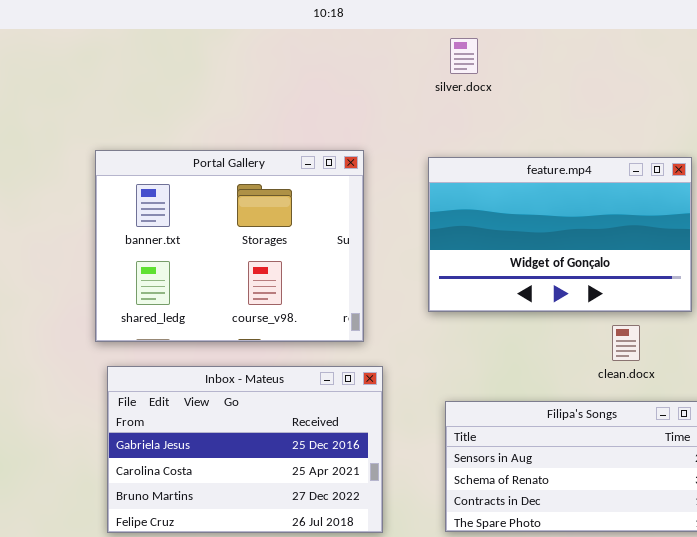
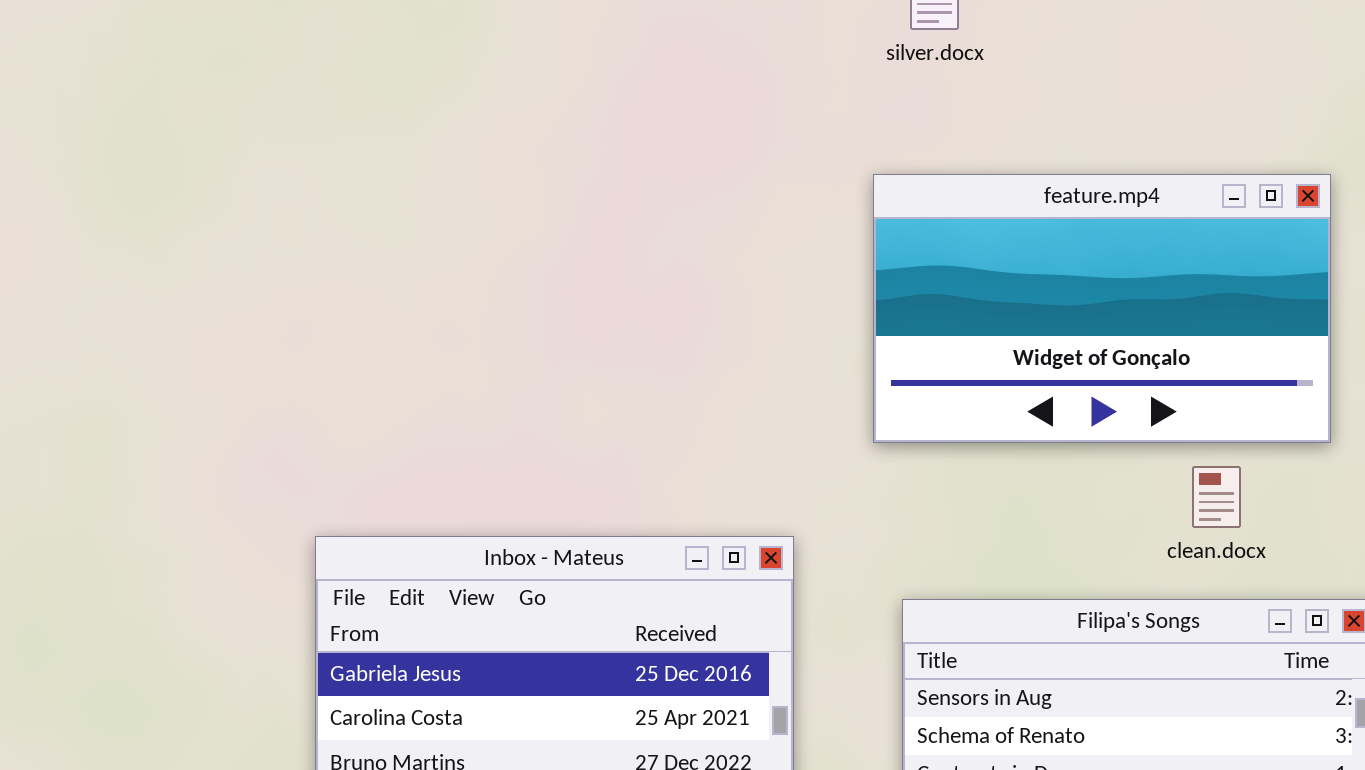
Portal Gallery: [95,150,364,342] -> none, closed

